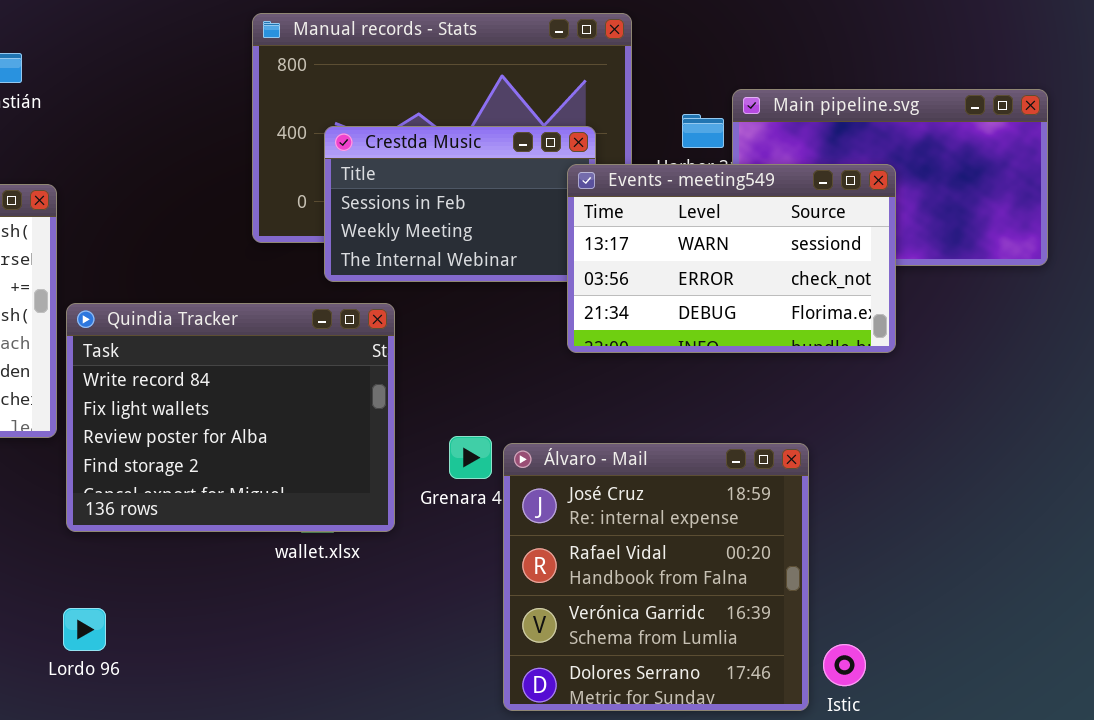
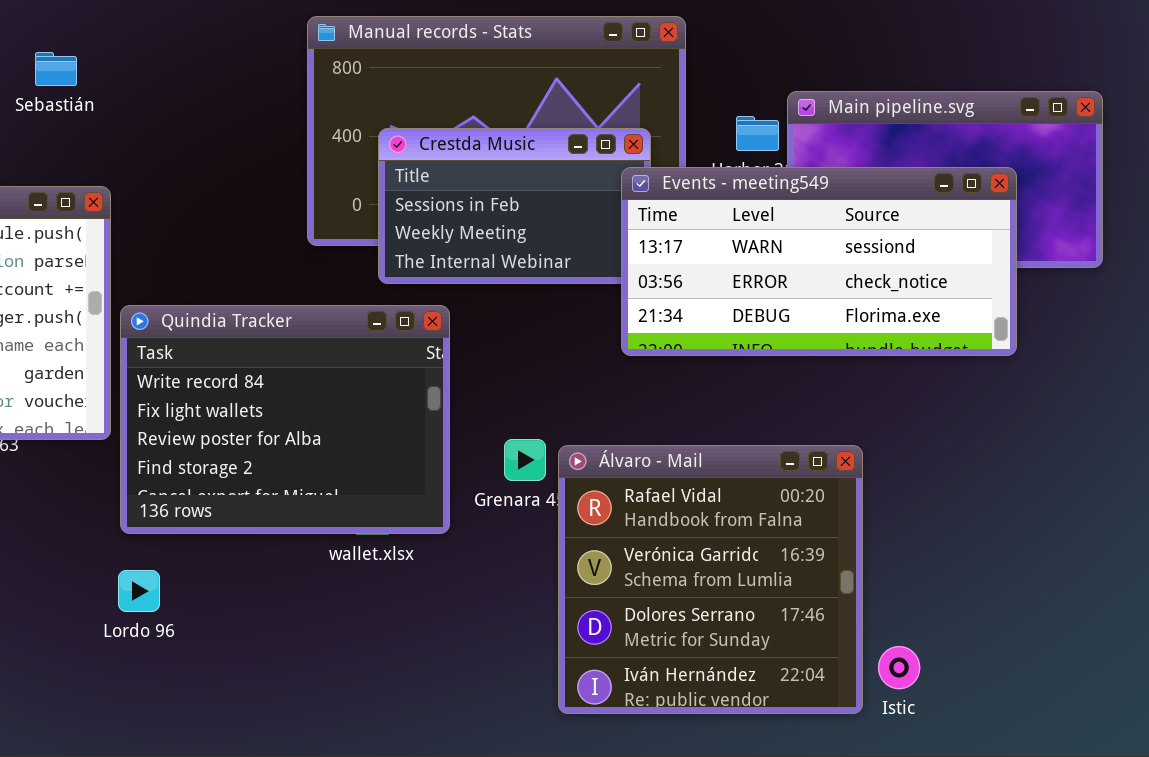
Events - meeting549: [567,164,896,353] -> [621,167,1017,356], resized
Álvaro - Mail: [503,443,809,711] -> [558,445,863,714], scrolled down 1 row
Lordo 96: [63,608,106,651] -> [118,570,160,612], moved

